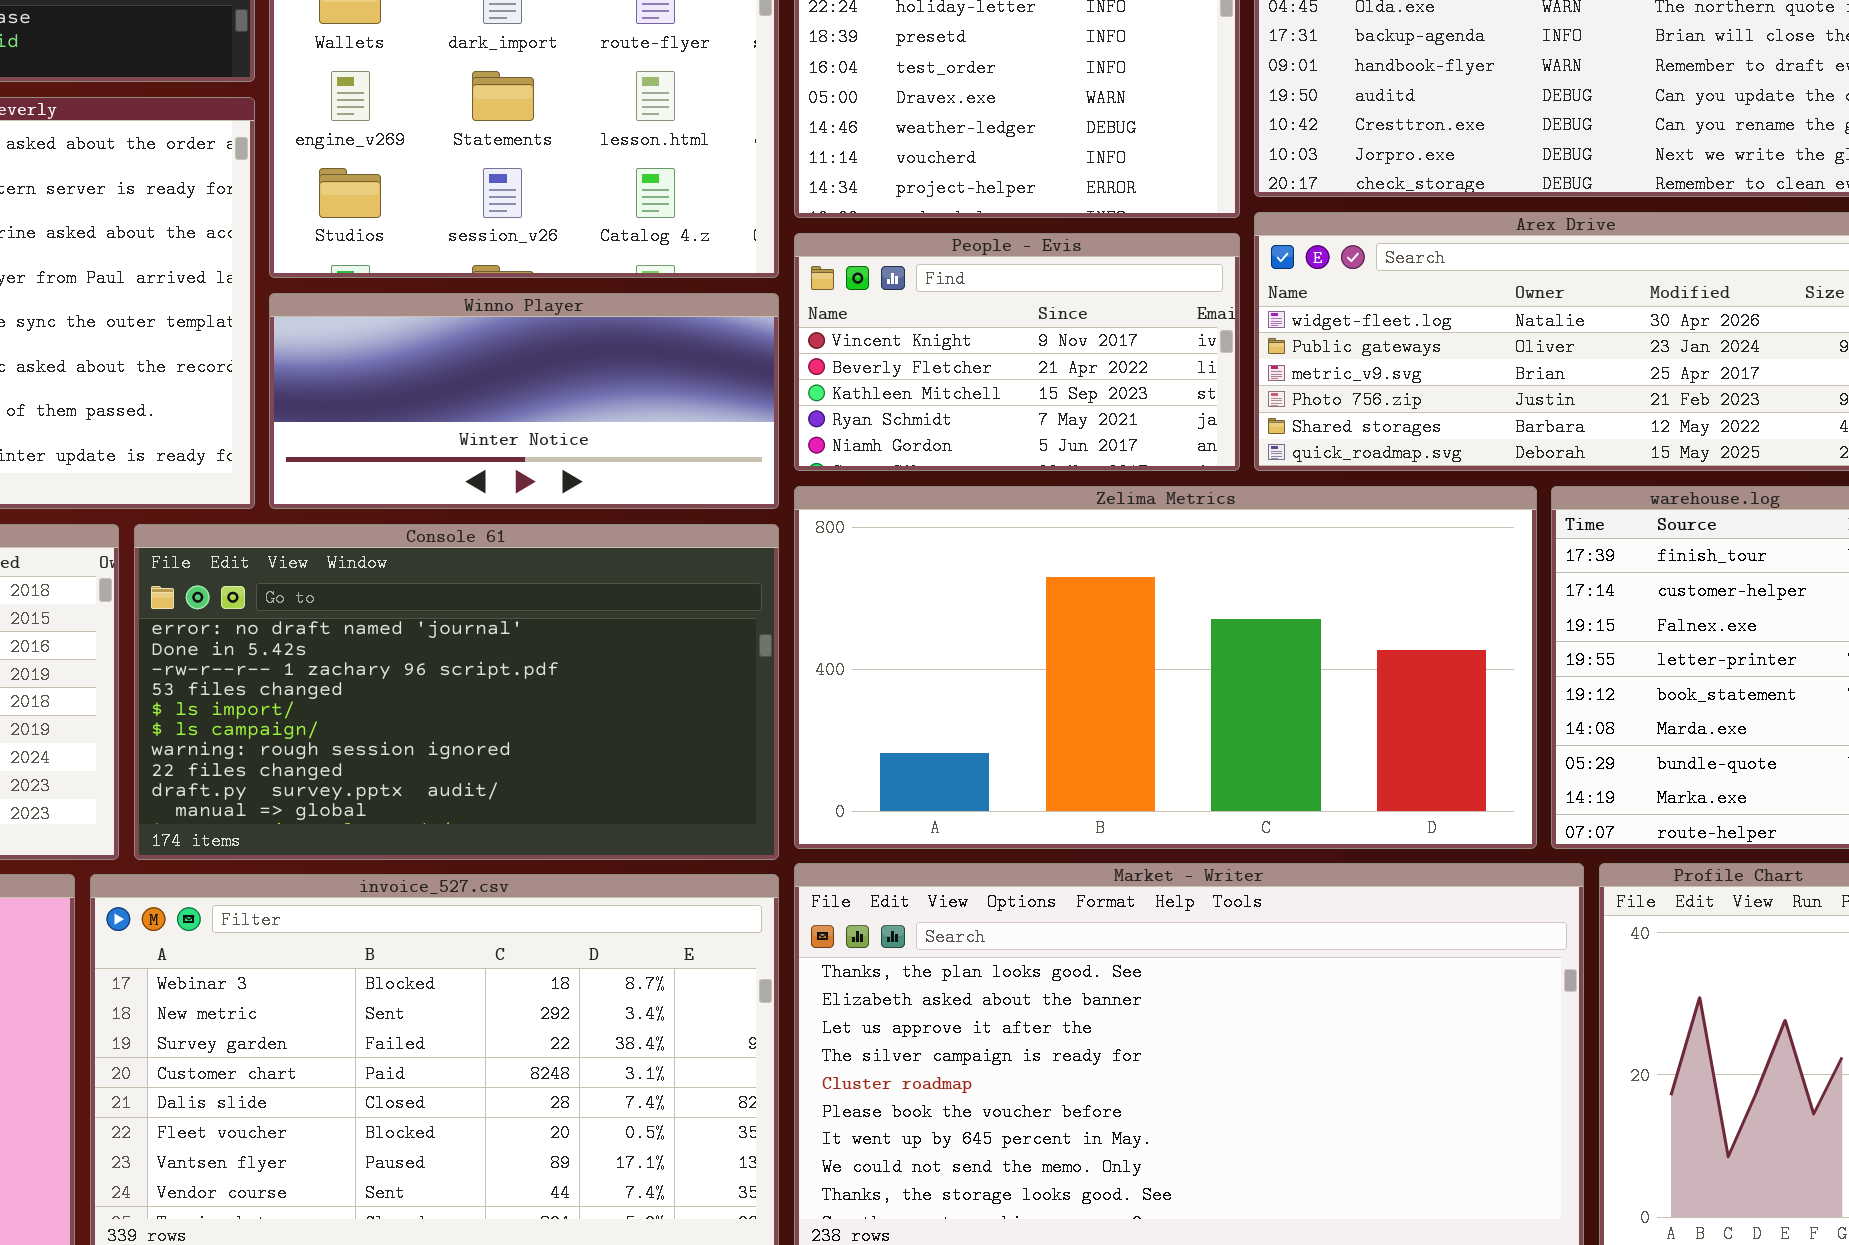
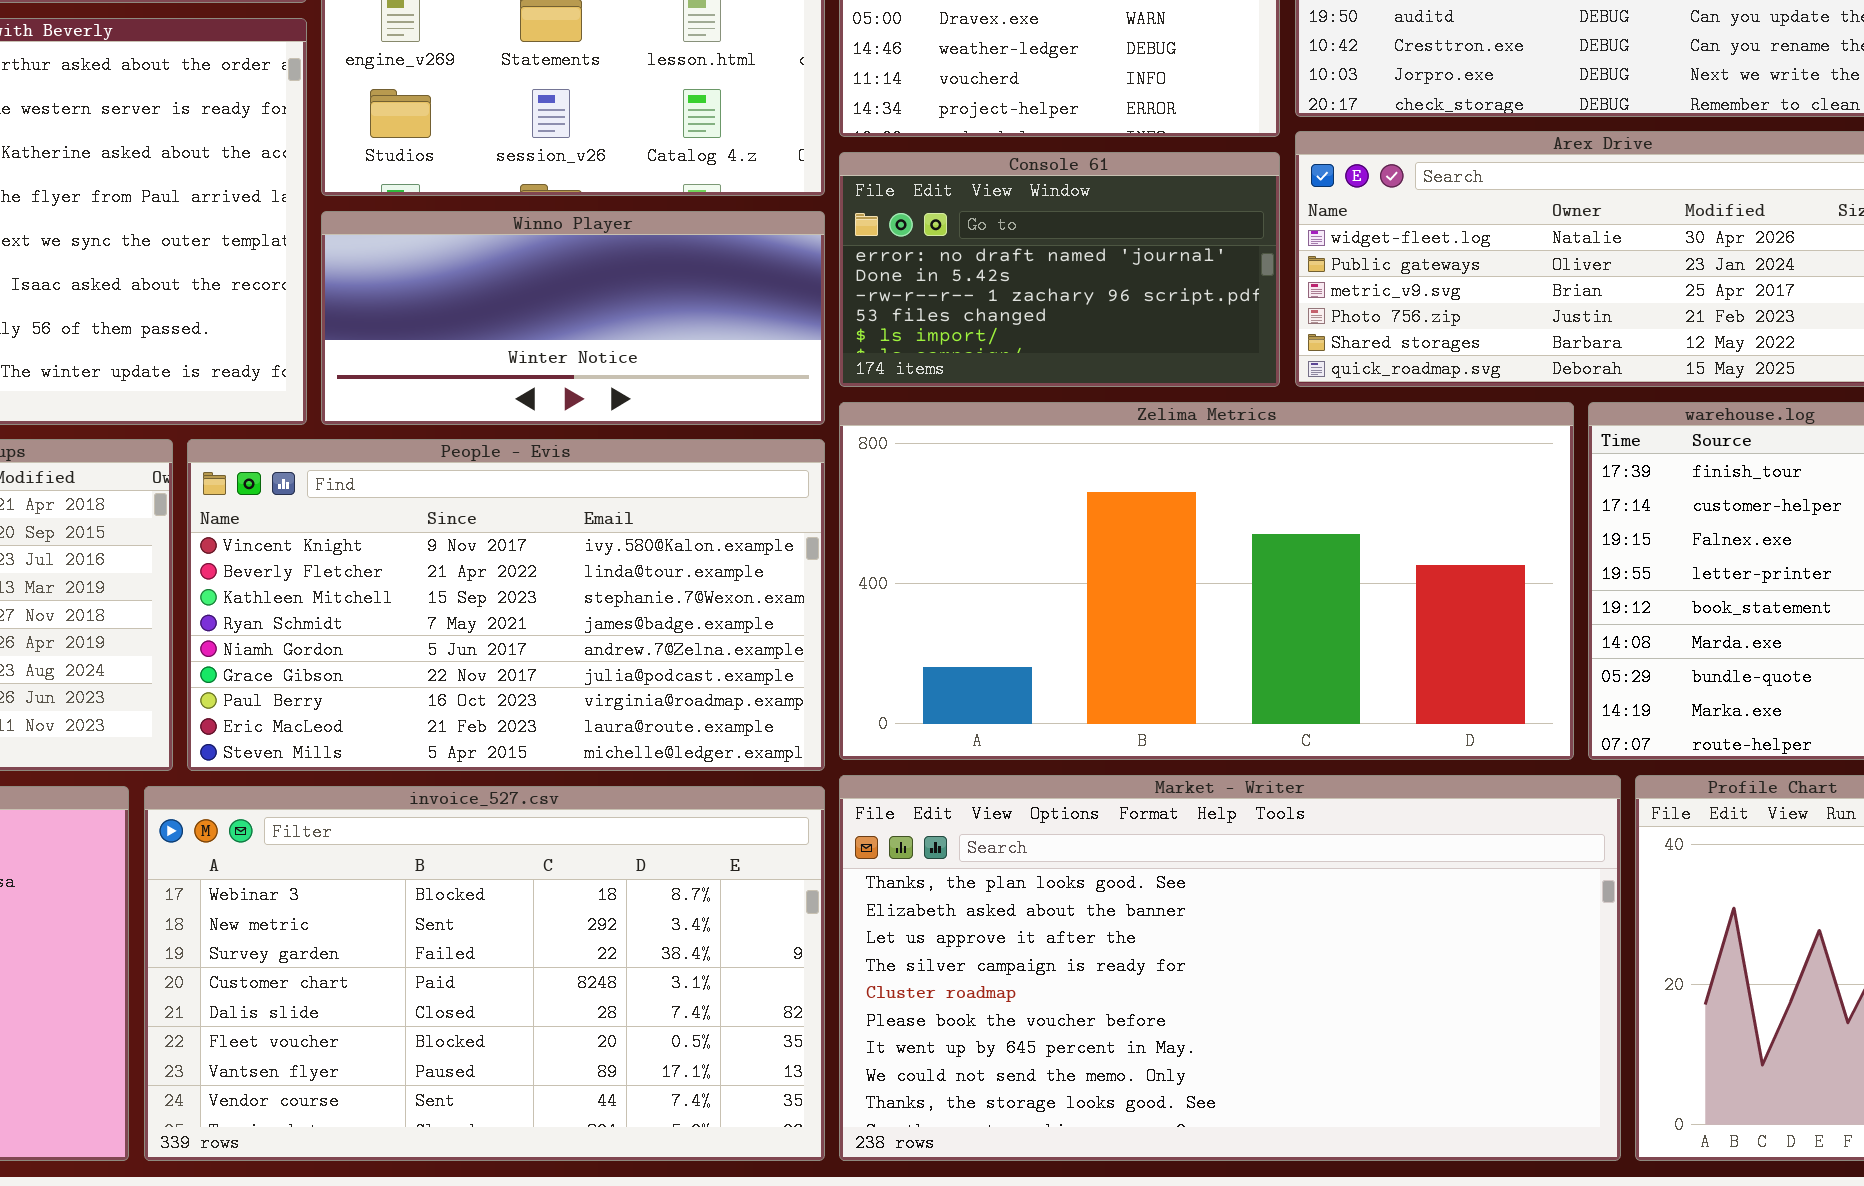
People - Evis: [794,233,1240,471] -> [187,439,825,771], moved, resized
Console 61: [134,524,779,860] -> [839,152,1280,387], moved, resized

